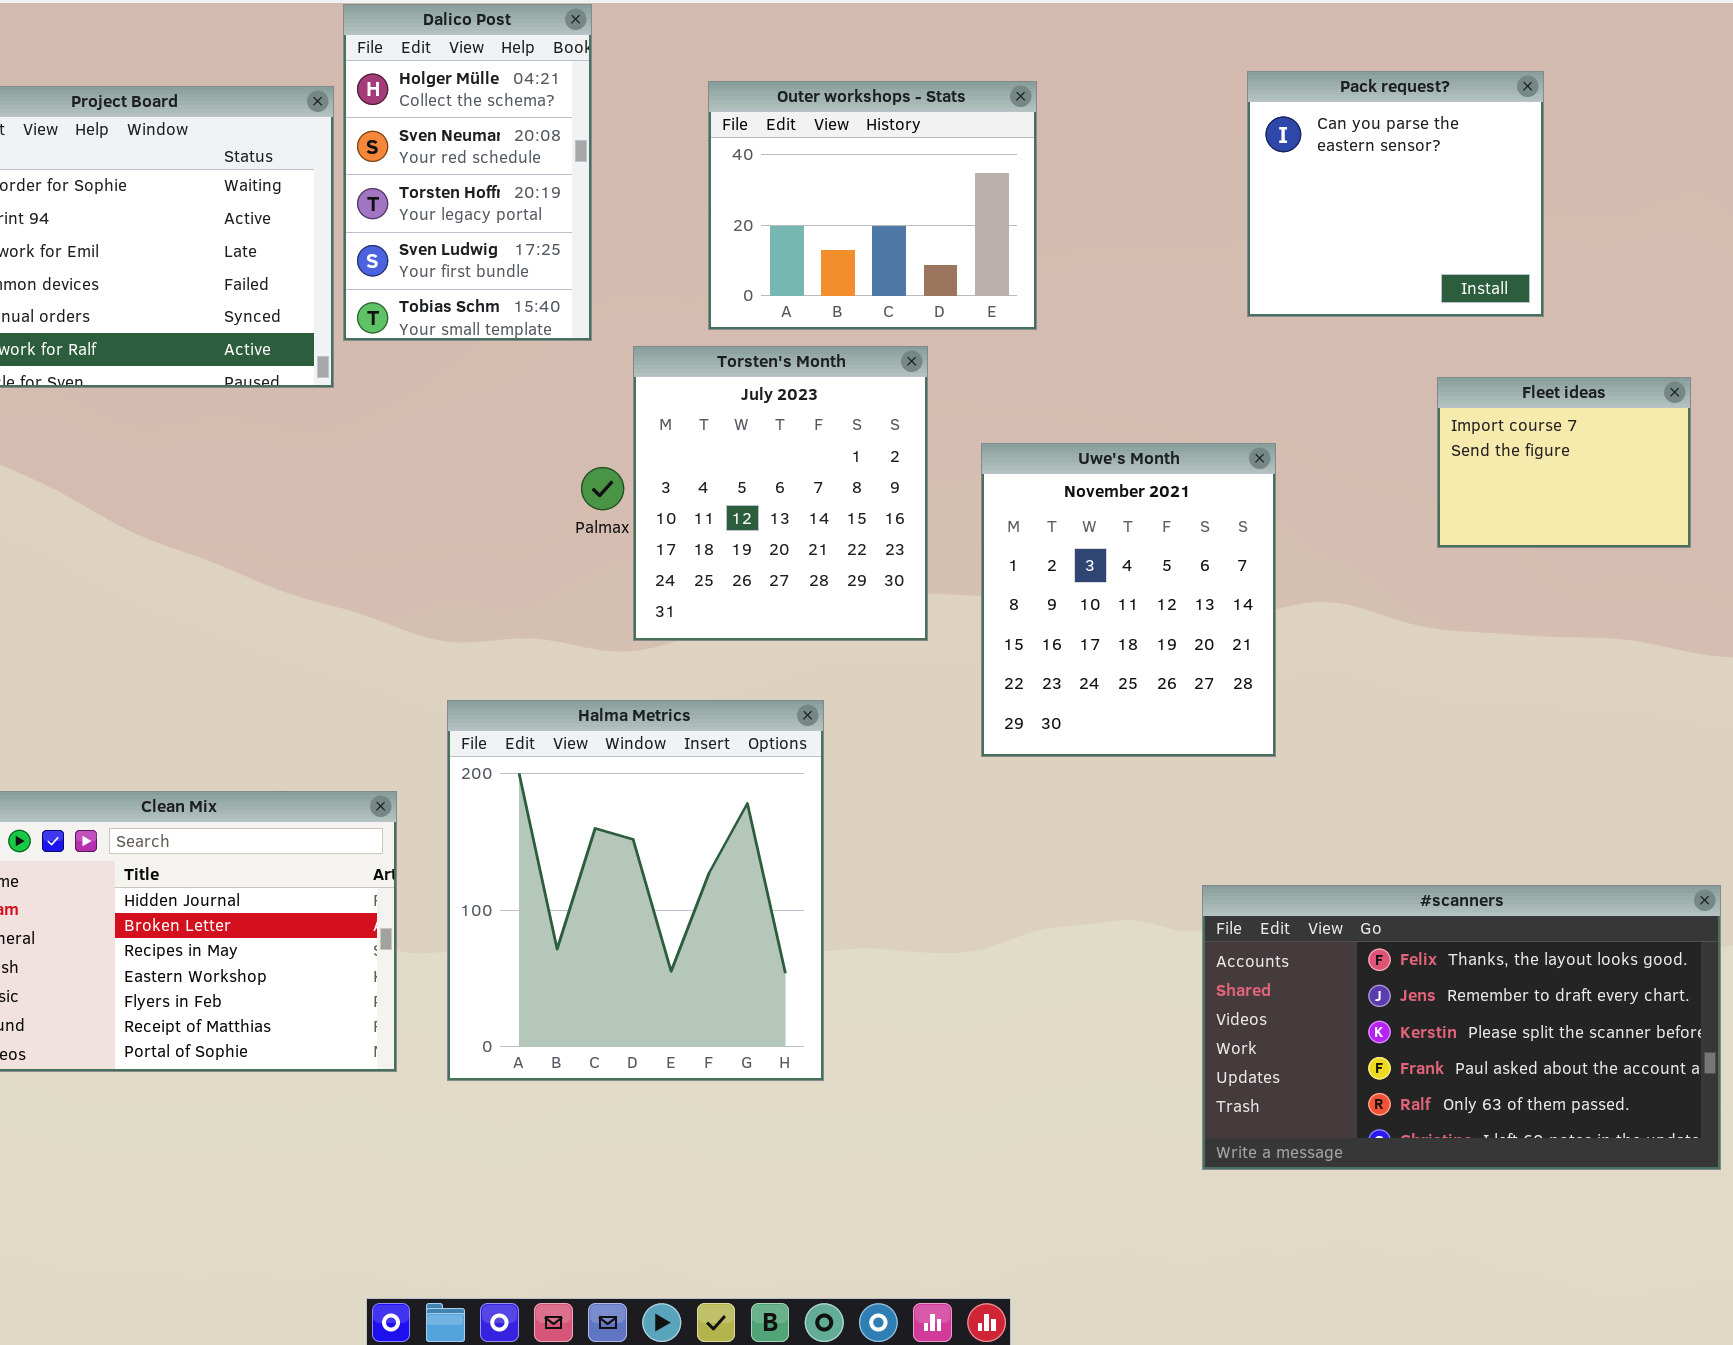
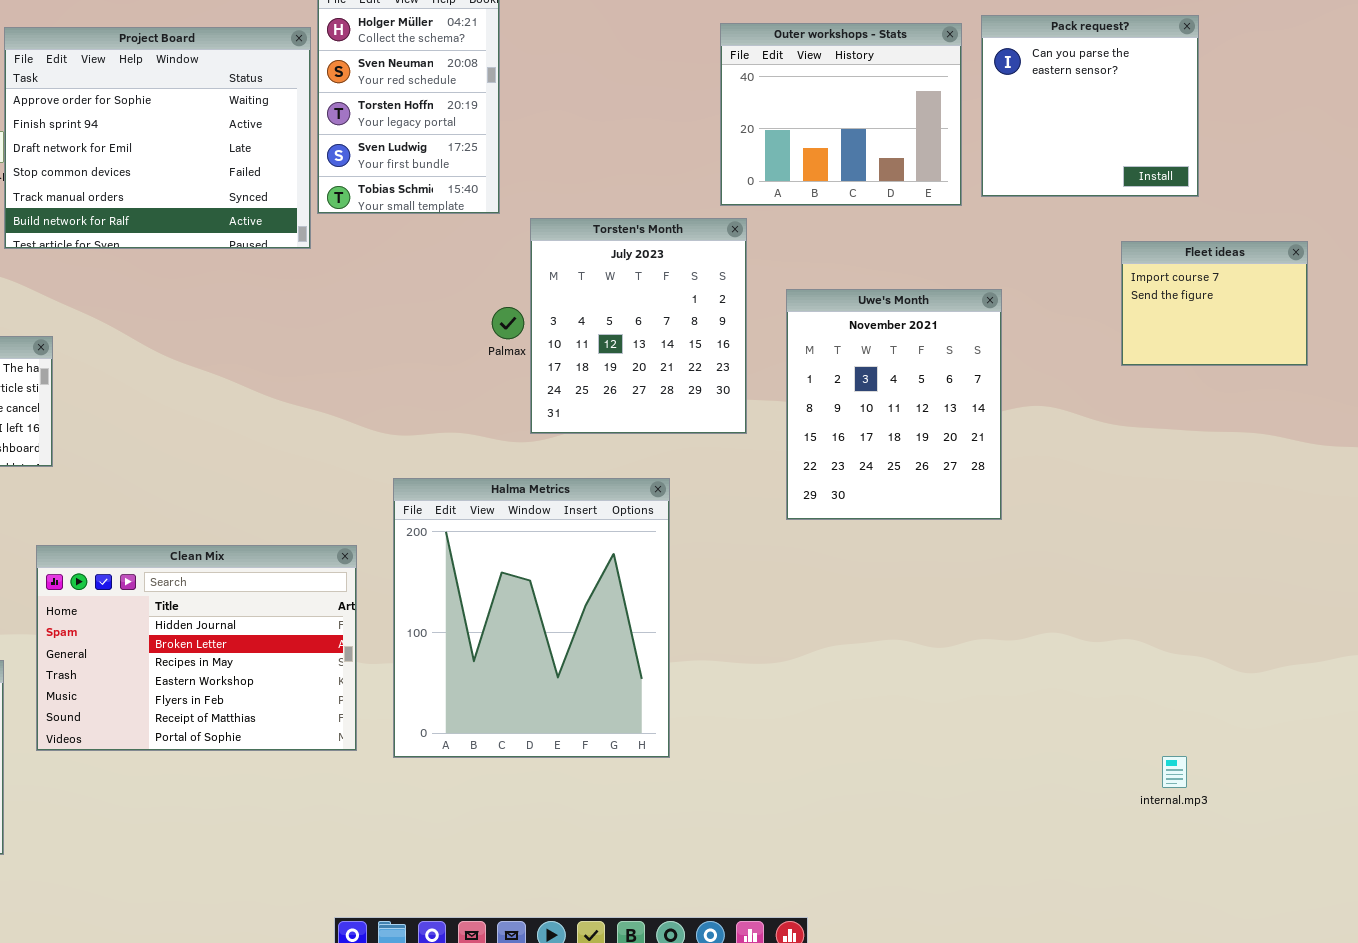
Outer workshops - Stats: [708,81,1037,330] -> [720,23,962,206], moved
#scanners: [1202,885,1721,1170] -> none, closed

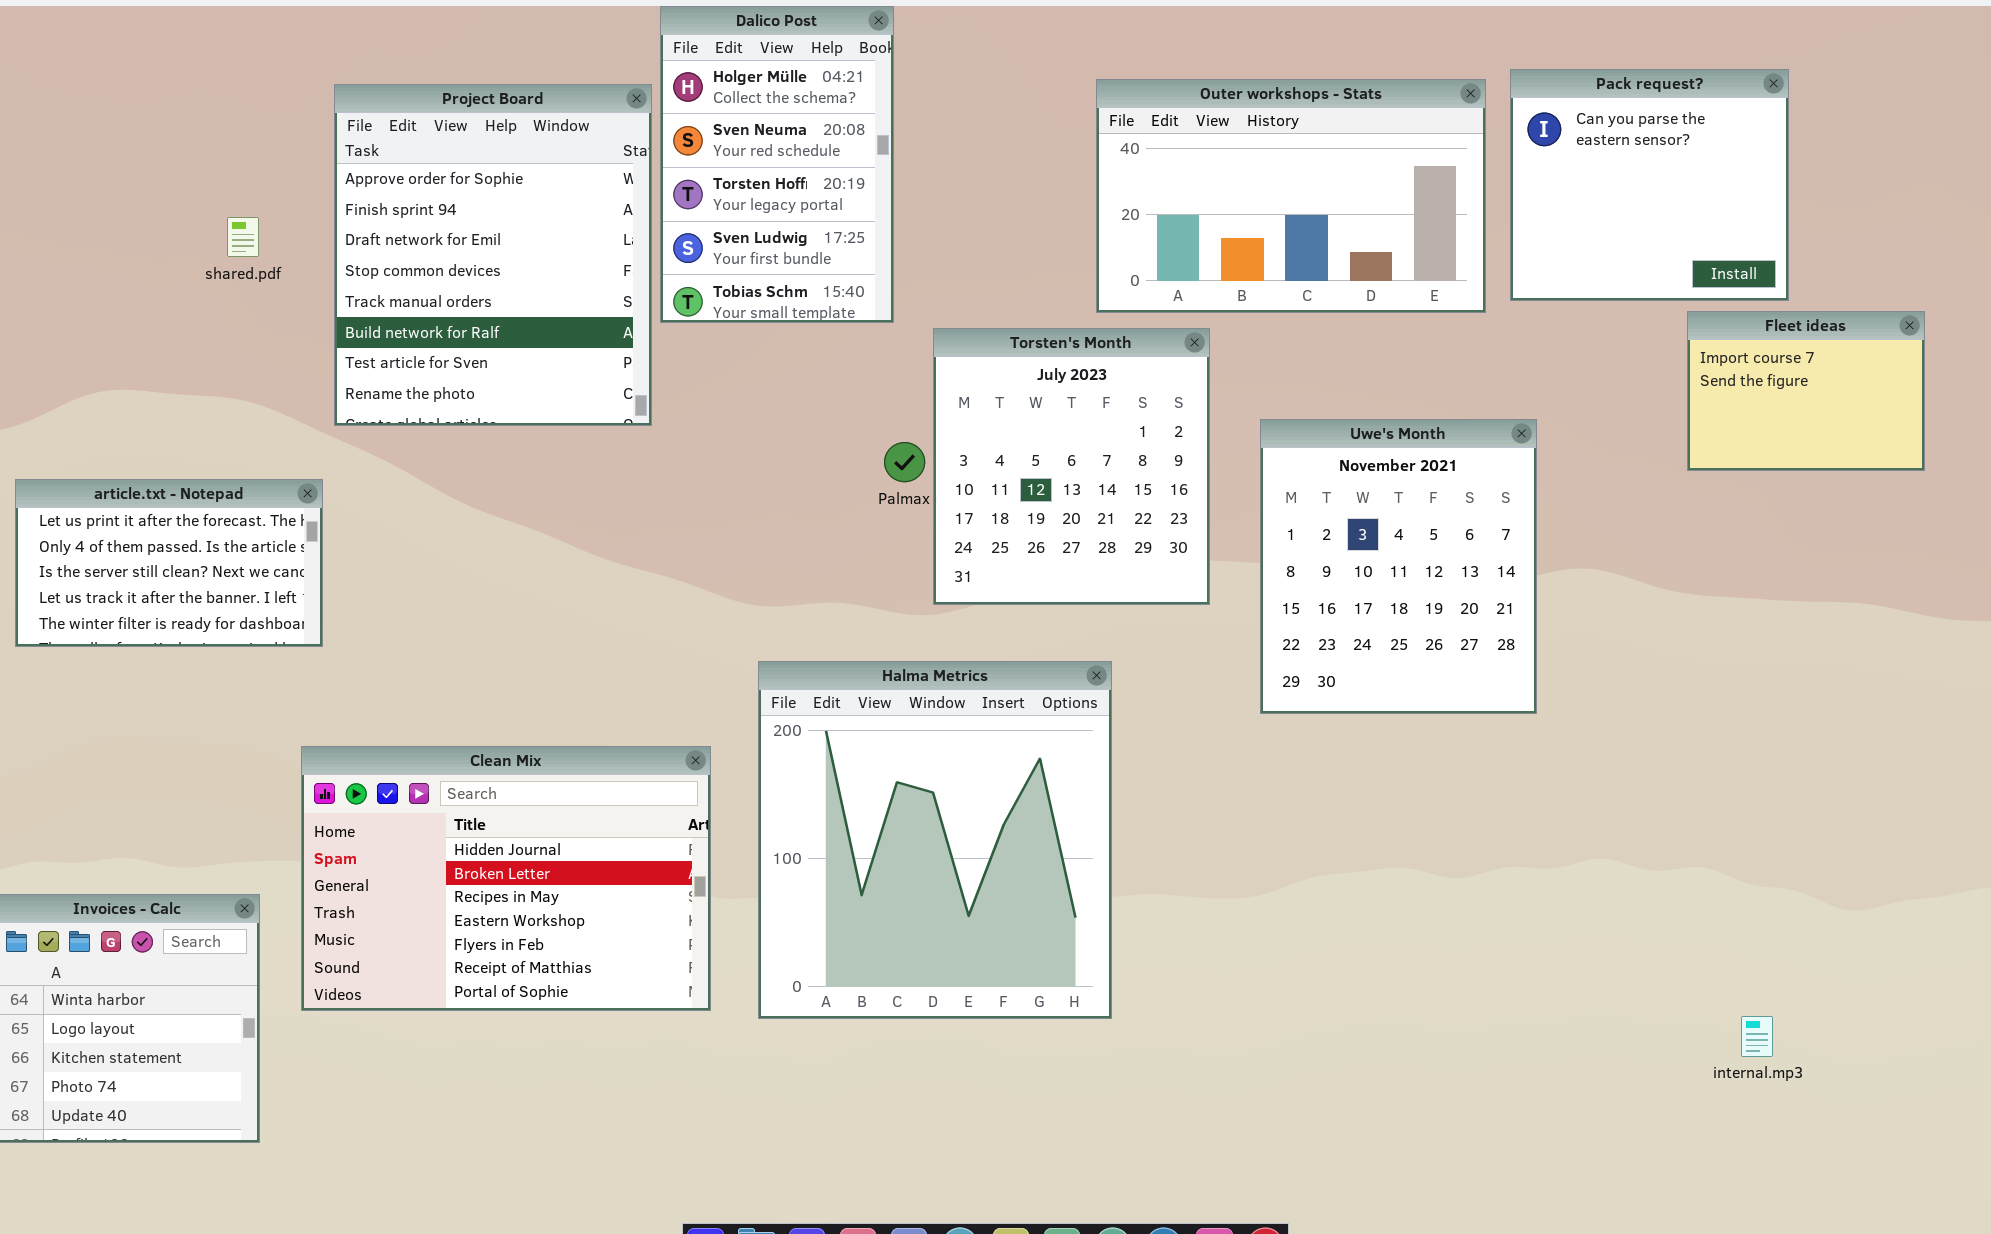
Outer workshops - Stats: [720,23,962,206] -> [1096,79,1486,313], resized
Project Board: [4,27,311,249] -> [334,84,652,426], resized
Fleet ideas: [1121,241,1308,366] -> [1687,311,1925,471], moved

